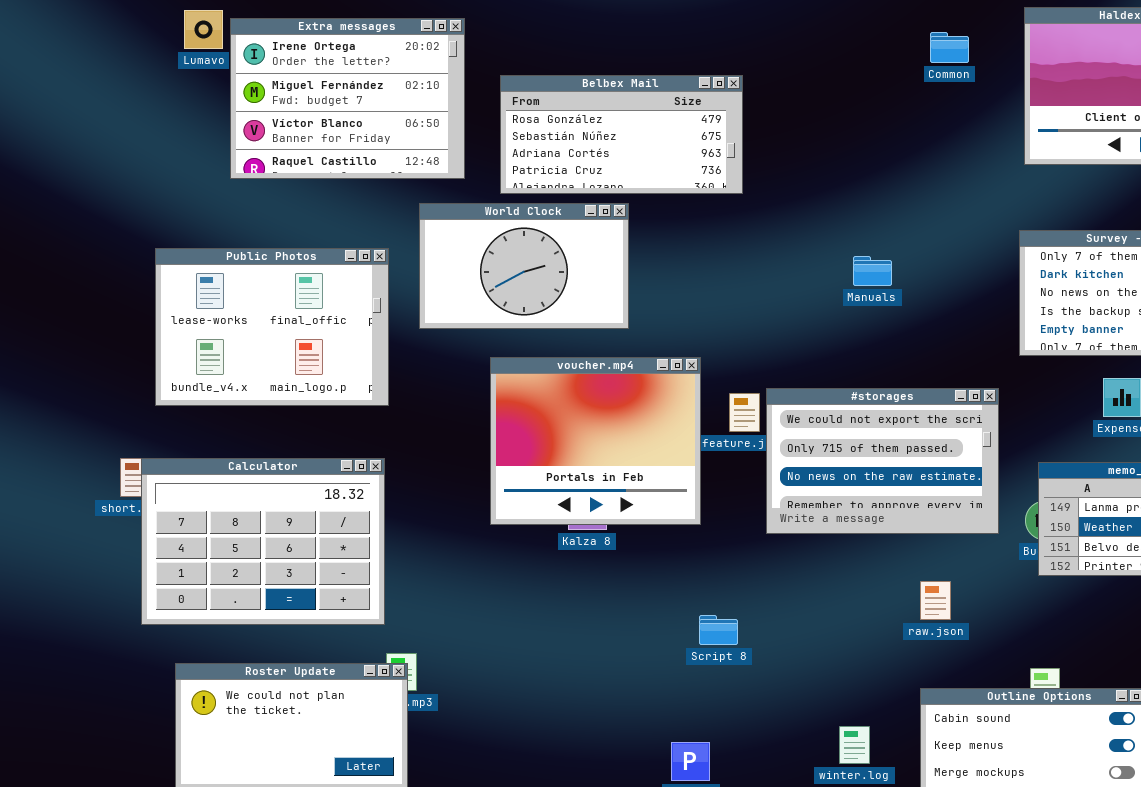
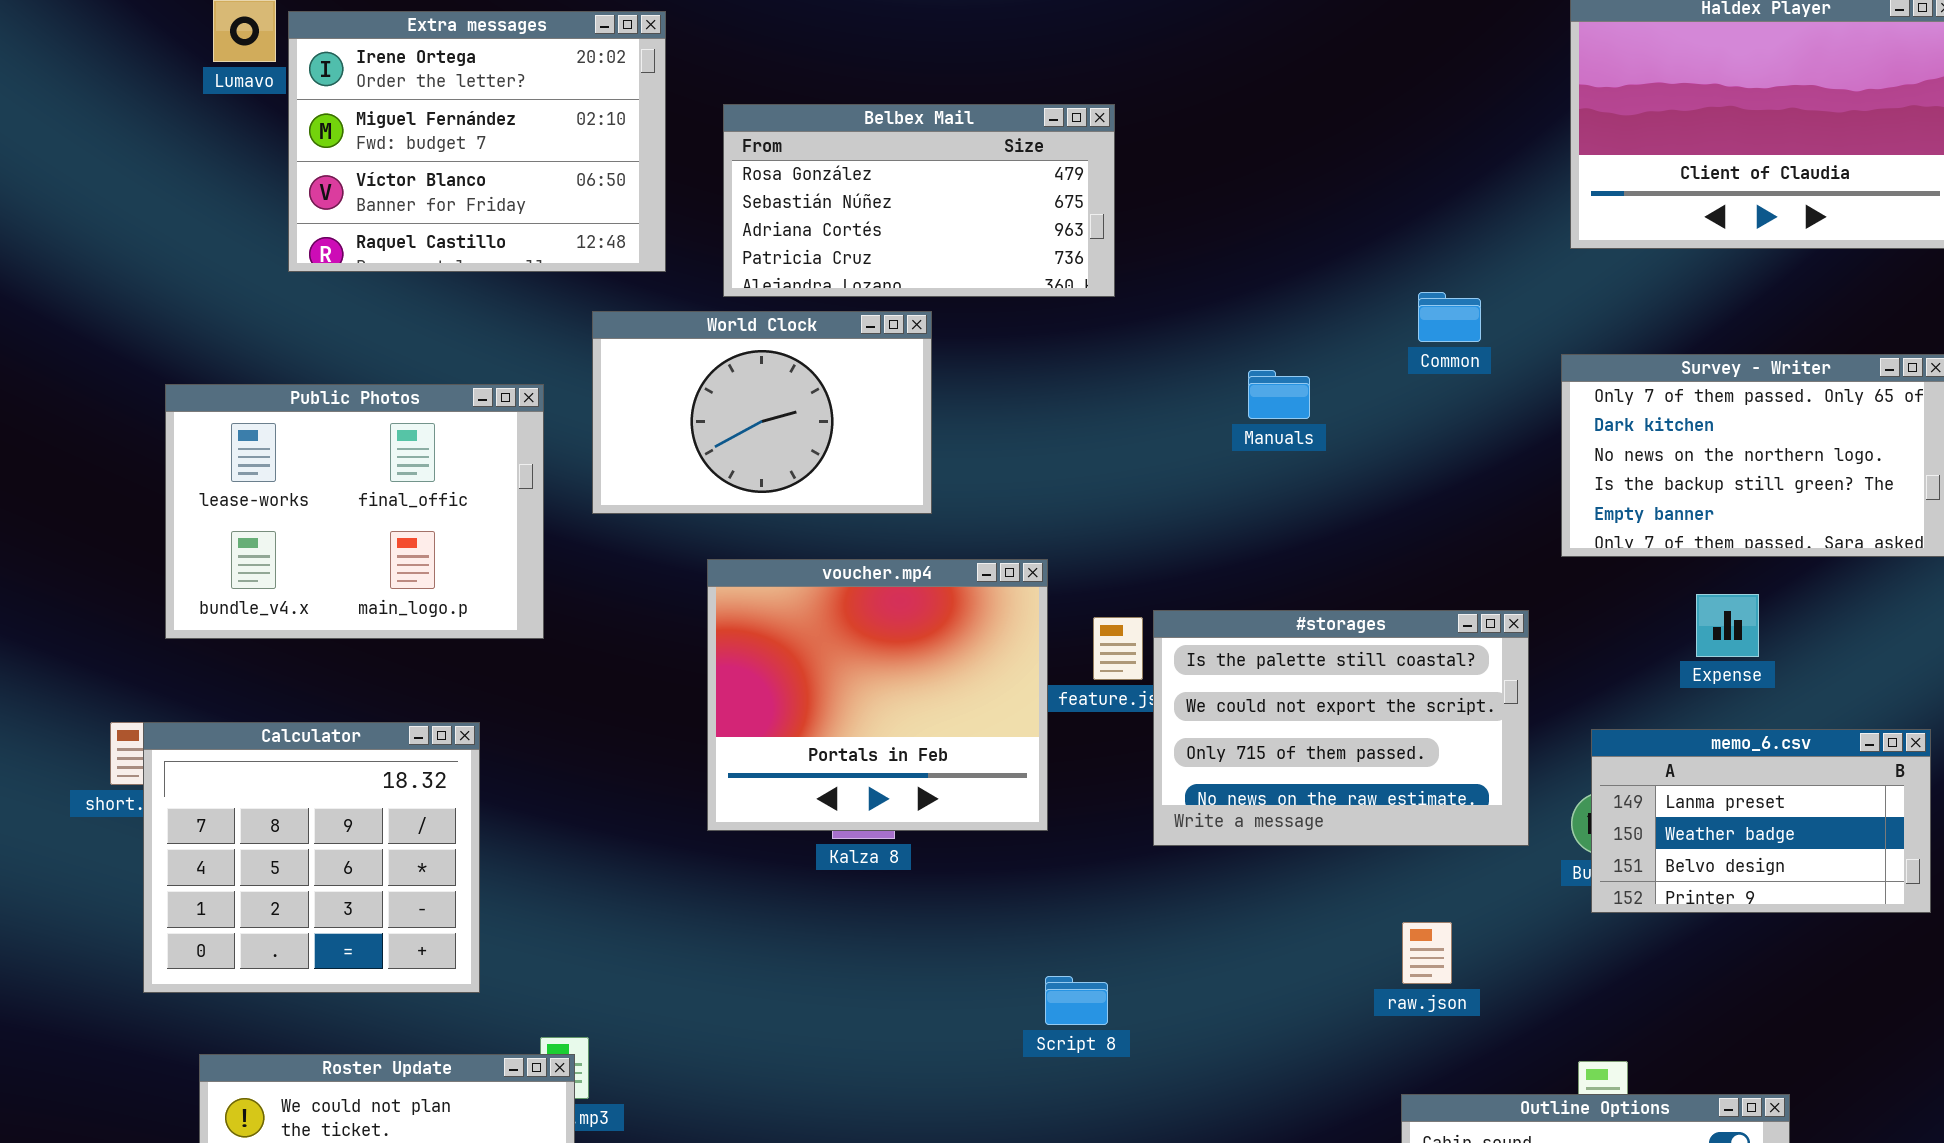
Common: [930,32,969,63] -> [1418,292,1481,342], moved
Manuals: [853,256,892,286] -> [1248,370,1310,419], moved
#storages: [766,388,999,534] -> [1153,610,1529,846], scrolled up 1 row
Calculator: [141,458,385,625] -> [143,722,480,993], resized

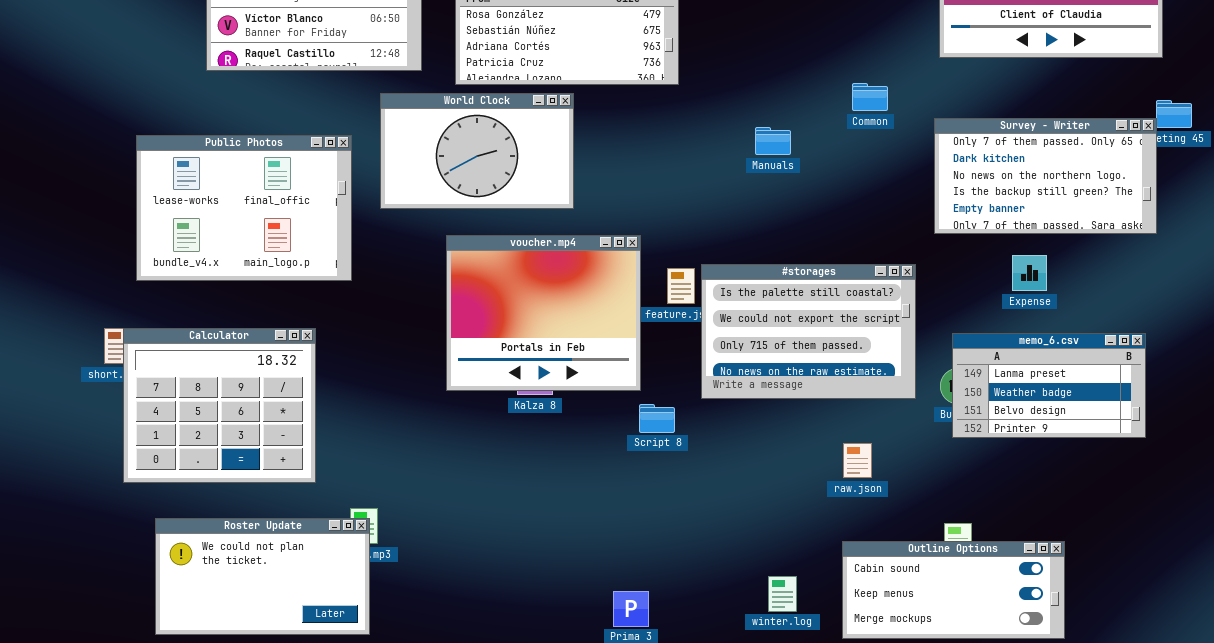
Script 8: [1045,976,1108,1025] -> [639,404,675,433], moved

